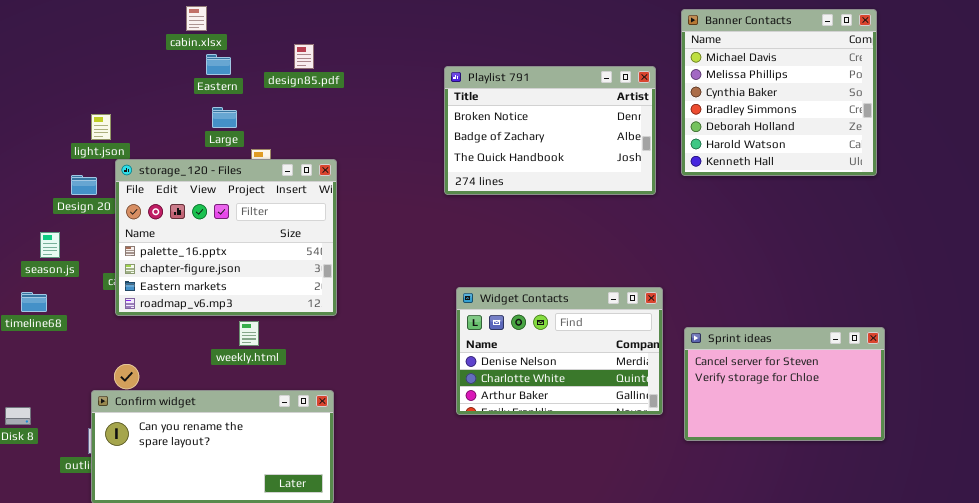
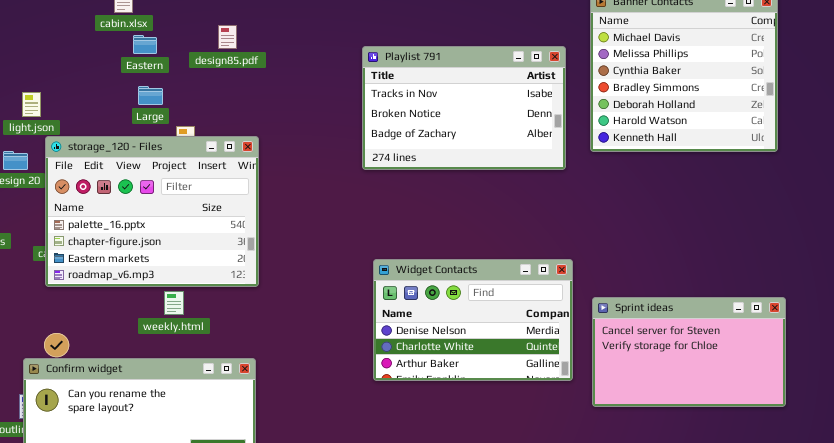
Playlist 791: [444,66,656,195] -> [362,46,566,170], scrolled up 1 row

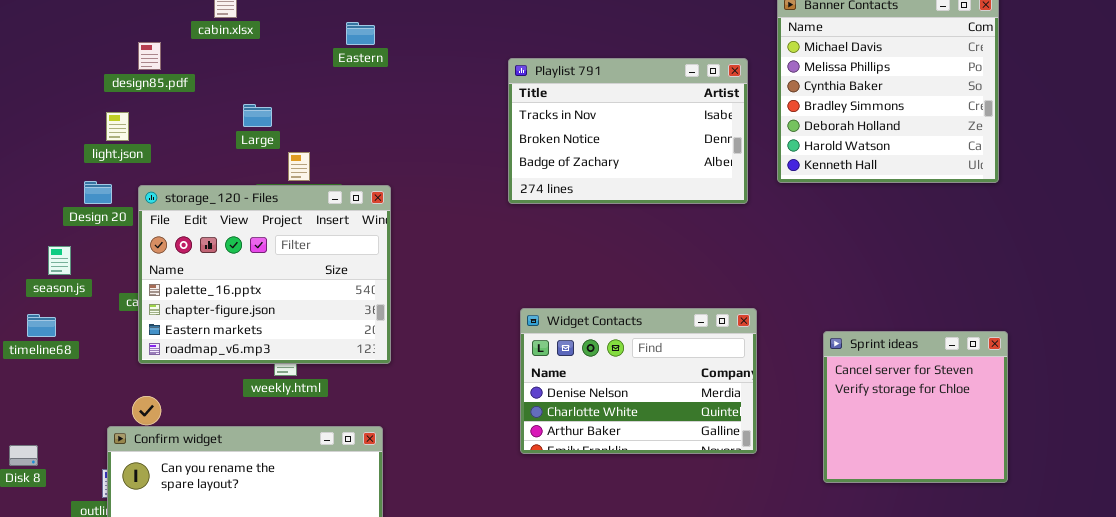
design85.pdf: [218,25,237,49] -> [138,42,161,70], moved
Eastern: [133,35,157,54] -> [346,22,375,45], moved
storage_120 - Files: [45,136,259,287] -> [138,185,391,364], moved
Sprint ideas: [592,297,786,407] -> [823,331,1008,483], resized

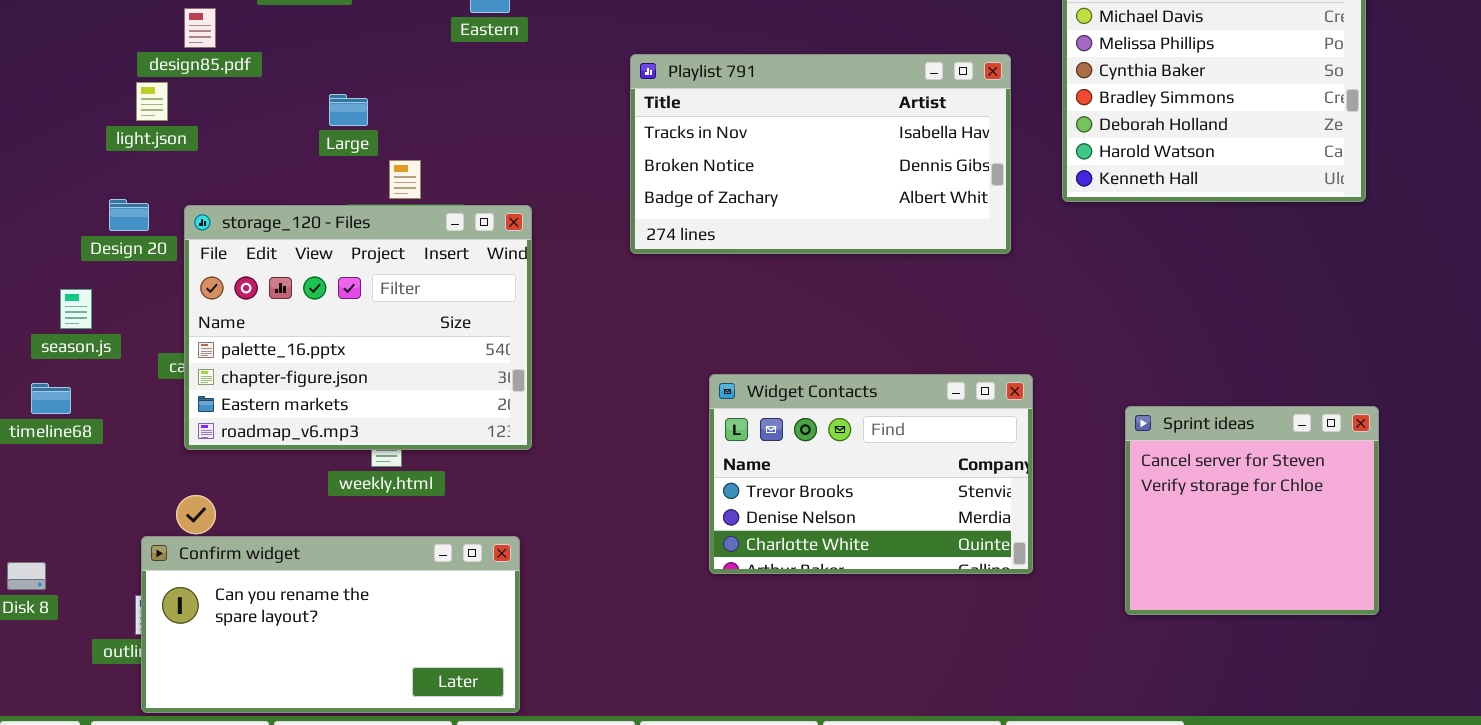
Playlist 791: [508,58,748,204] -> [630,54,1011,254], moved, resized
light.json: [106,112,129,141] -> [136,82,168,121], moved
Widget Contacts: [520,308,757,454] -> [709,374,1033,574], scrolled up 1 row

